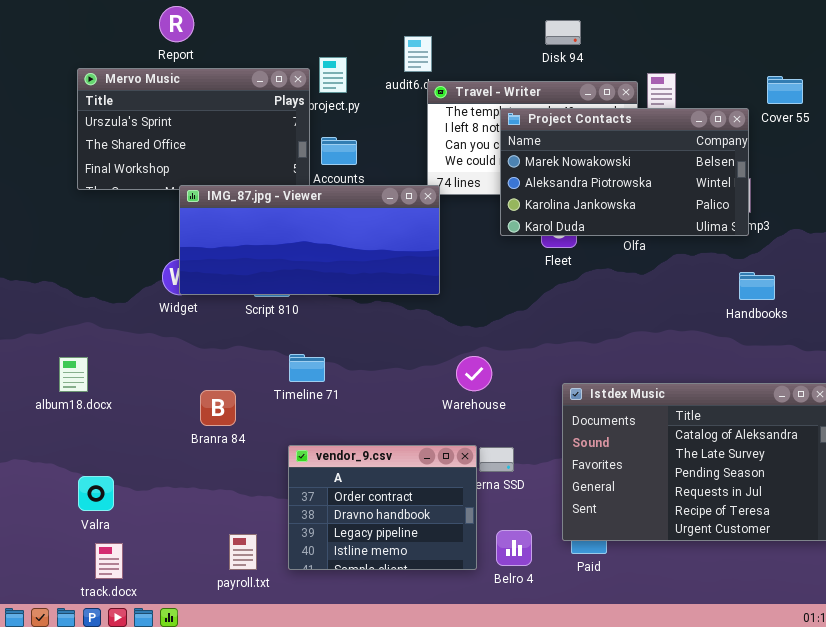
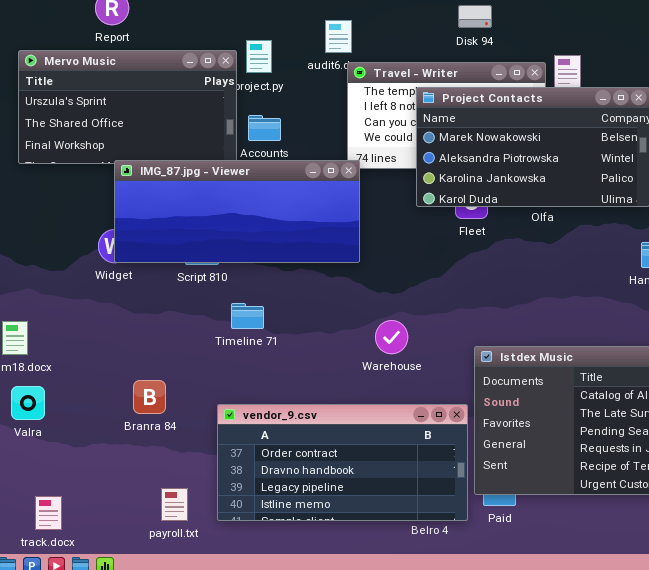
Timeline 71: [289,354,325,382] -> [231,303,264,329], moved
Branra 84: [200,390,236,426] -> [133,380,166,414], moved
vendor_9.csv: [288,445,477,570] -> [217,404,468,521], resized
Valra: [78,476,114,511] -> [11,386,45,420], moved

